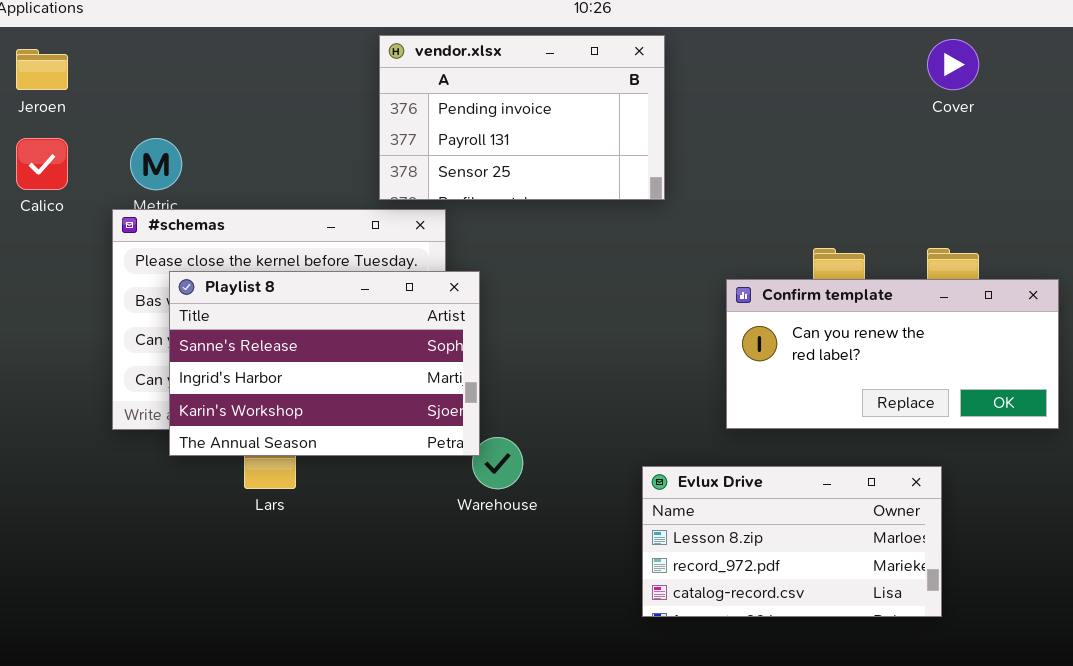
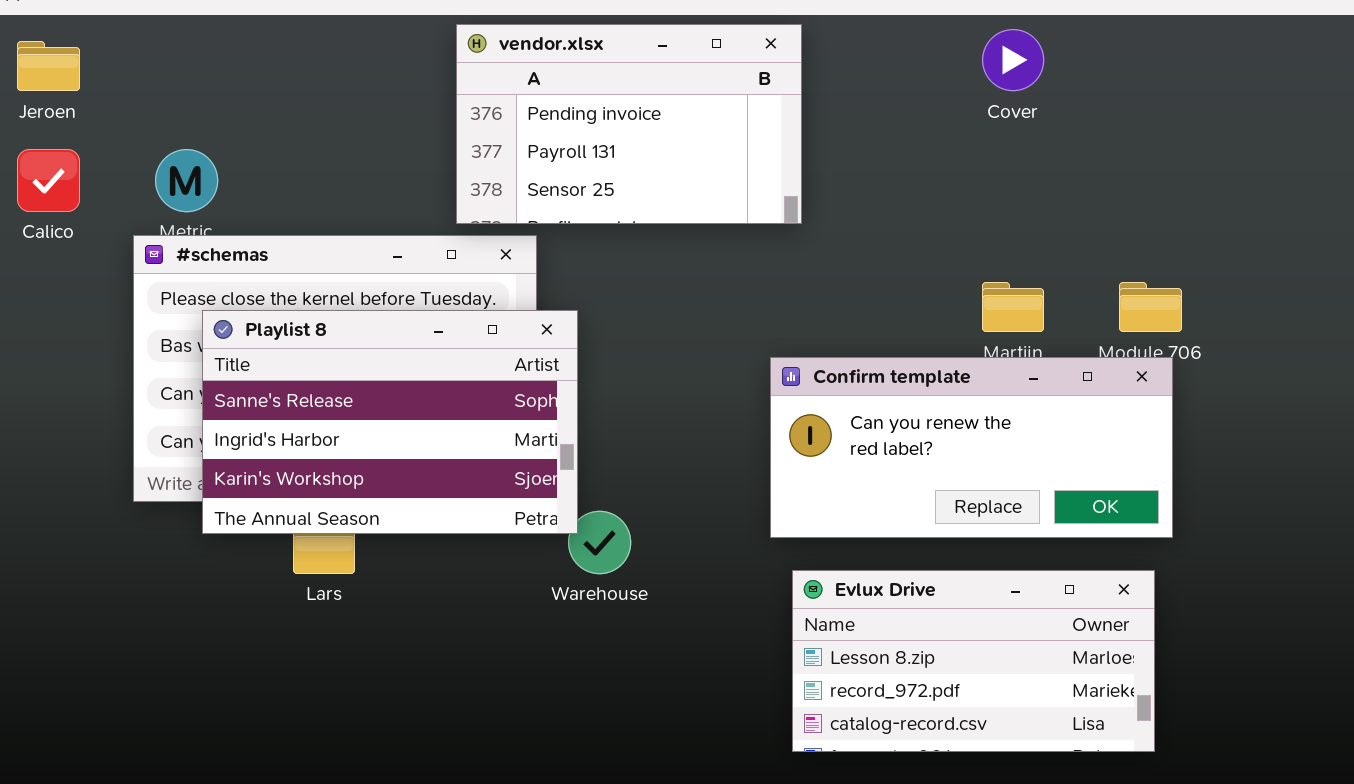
Cover: [927,39,979,90] -> [982,29,1044,91], moved
Confirm template: [726,279,1059,429] -> [770,357,1173,538], moved
Evlux Drive: [642,466,942,617] -> [792,570,1155,752], moved

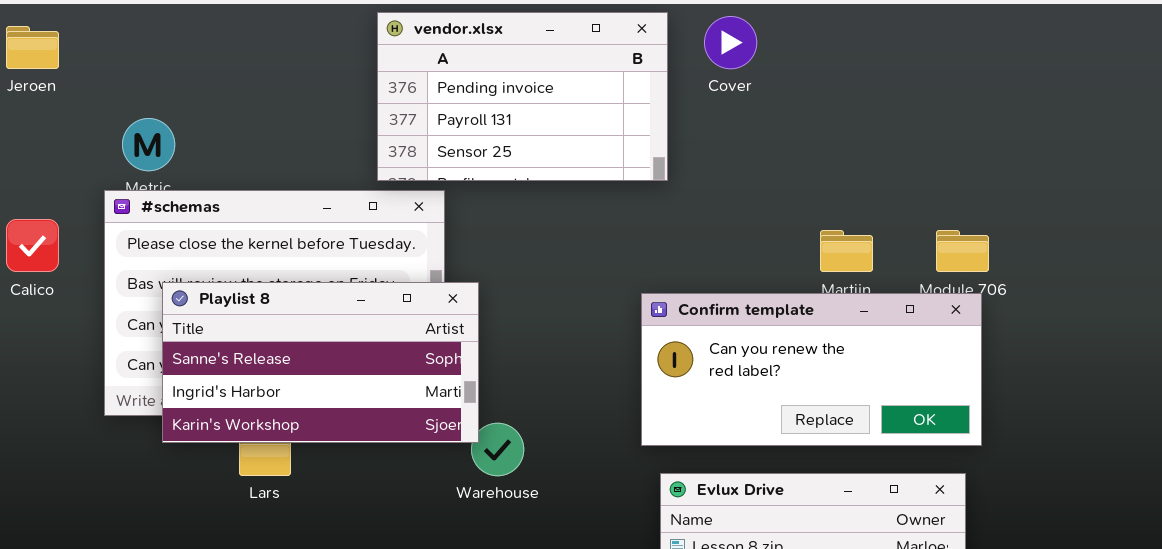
Cover: [982,29,1044,91] -> [704,16,757,69], moved
Calico: [17,149,80,212] -> [6,219,59,272], moved
Playlist 8: [202,310,578,534] -> [162,282,479,443], resized

